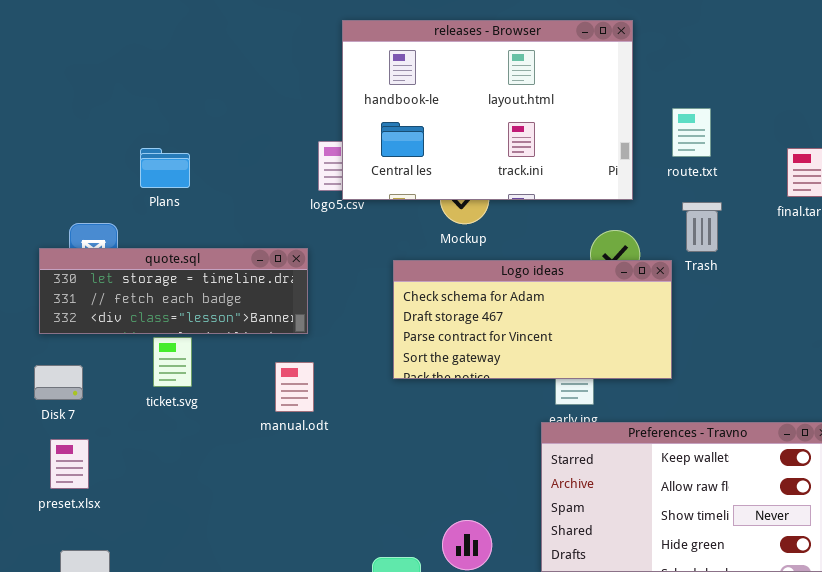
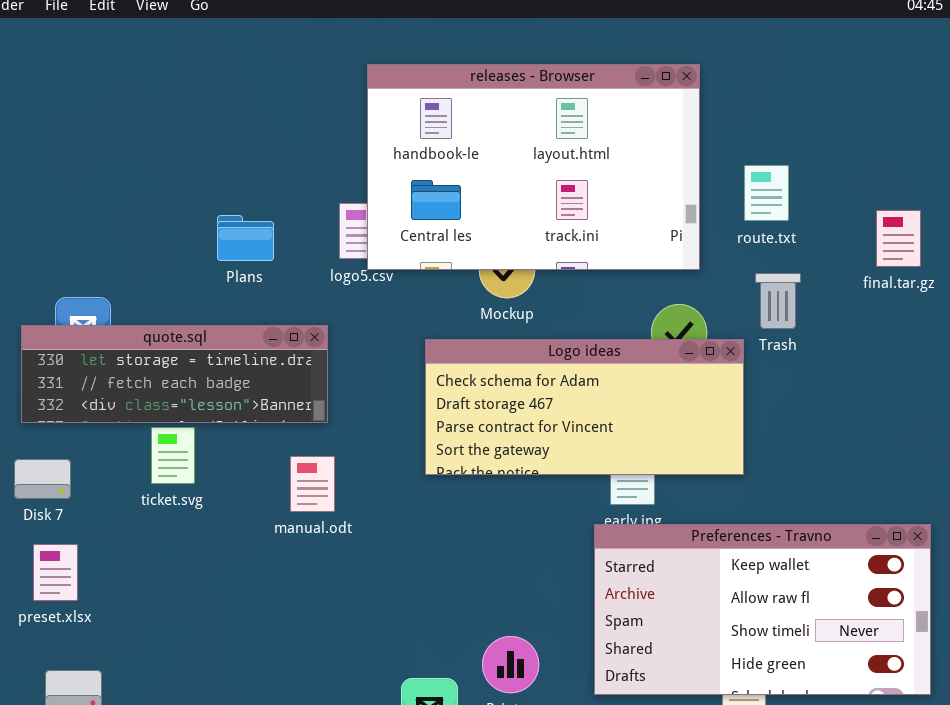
Plans: [140,148,190,188] -> [217,215,274,261], moved

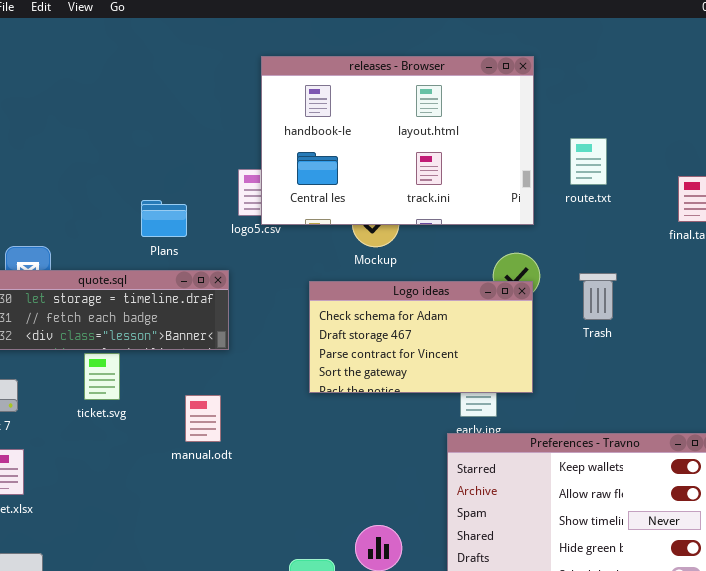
Plans: [217,215,274,261] -> [141,200,187,237], moved
Trash: [755,273,801,329] -> [579,273,617,320], moved
Logo ideas: [425,339,744,475] -> [309,281,533,393], resized
manual.odt: [290,456,335,512] -> [185,395,221,442], moved

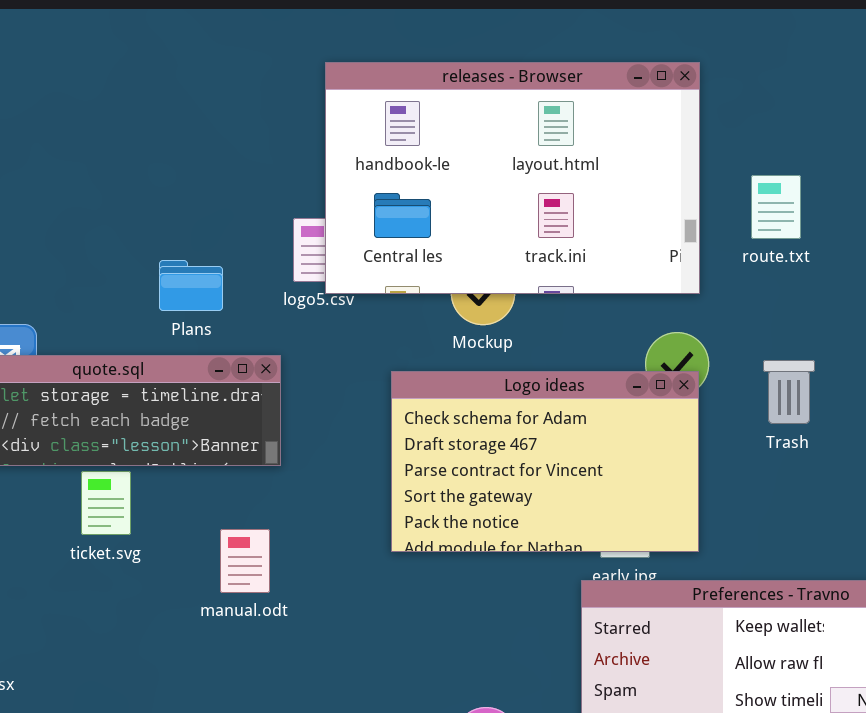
Logo ideas: [309,281,533,393] -> [391,371,699,552], resized

